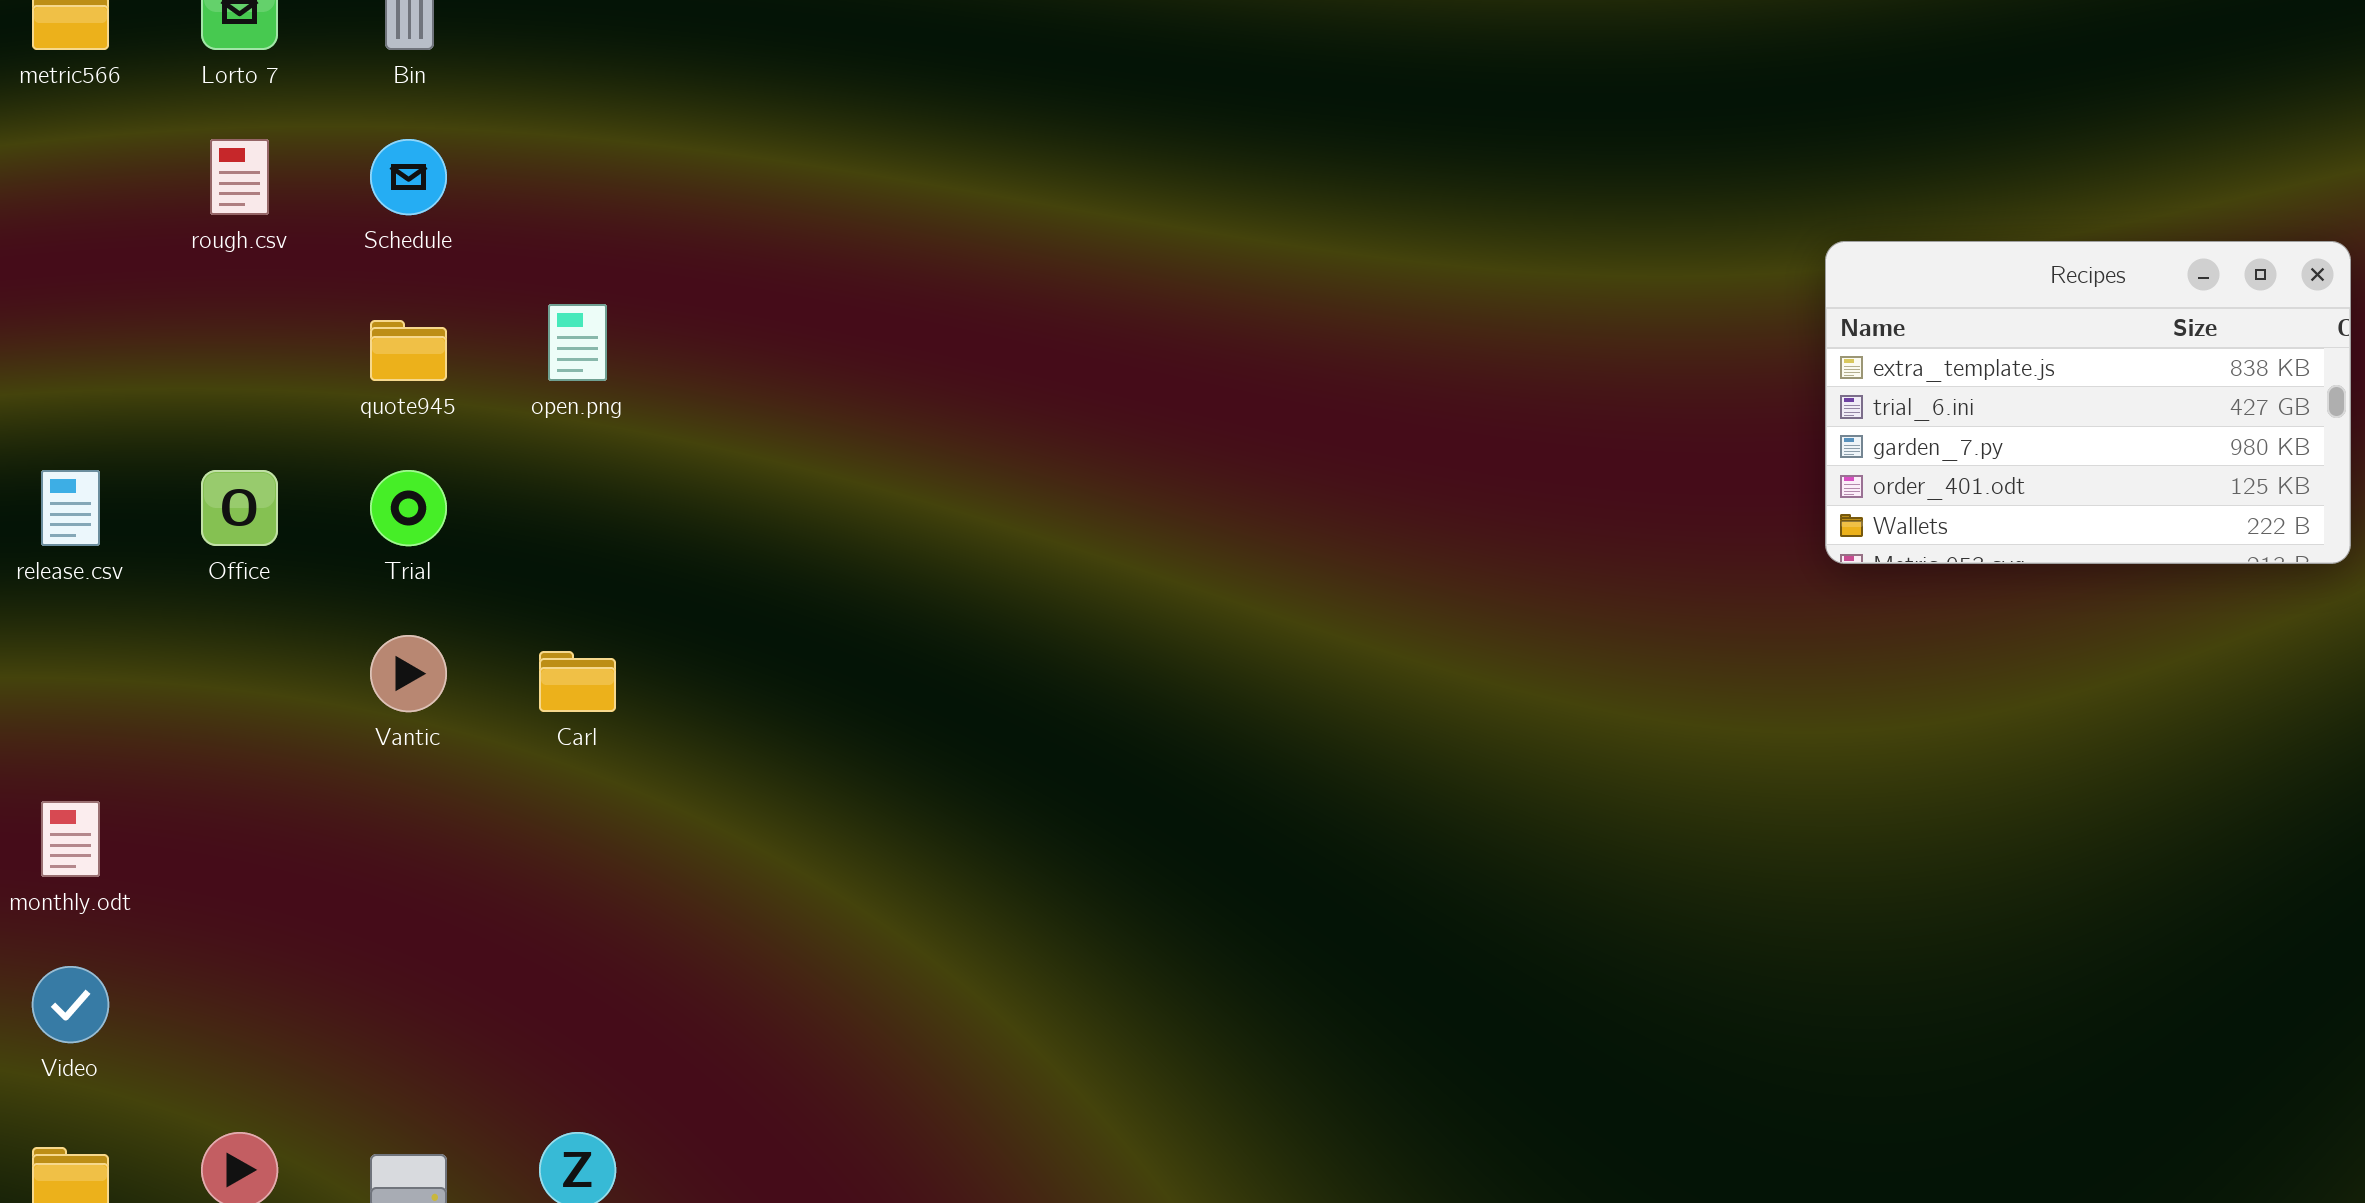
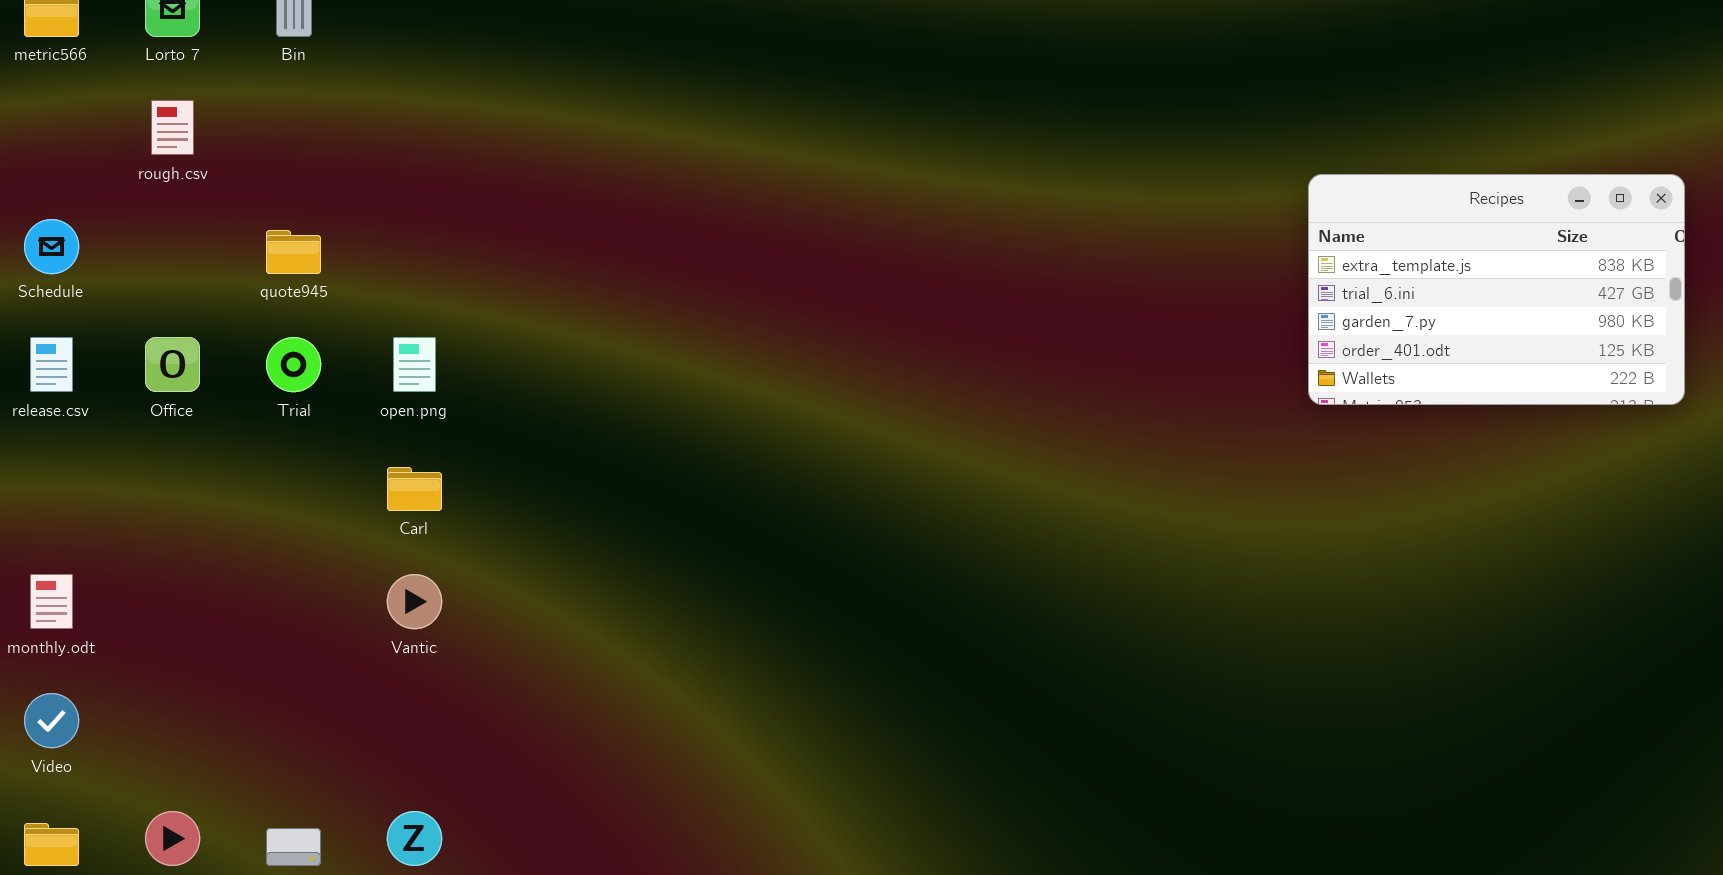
Schedule: [370,139,447,215] -> [24,219,79,274], moved
open.png: [548,304,607,381] -> [393,337,436,392], moved
Vantic: [370,635,447,712] -> [387,574,442,629], moved

